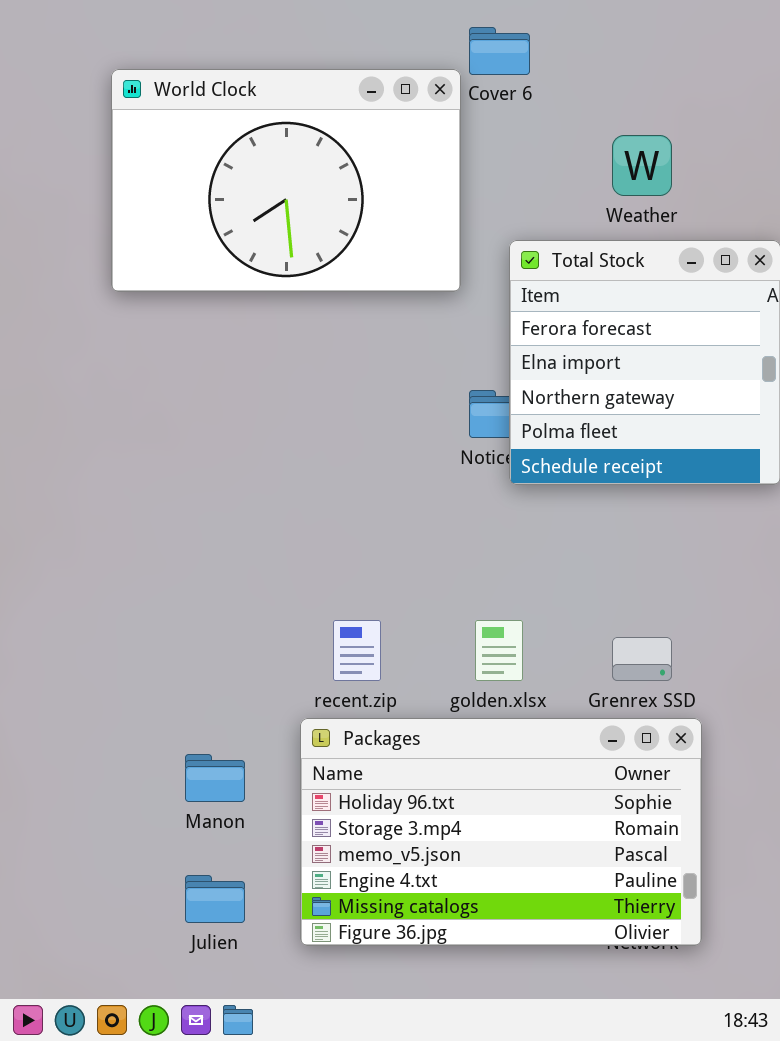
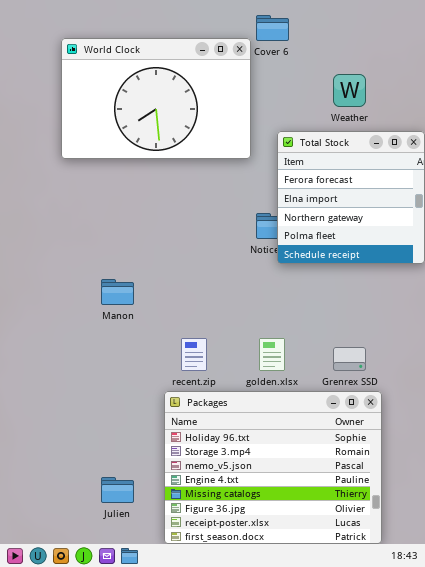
Packages: [300,718,702,946] -> [164,391,382,544], resized
Manon: [185,754,245,802] -> [101,279,134,305], moved

